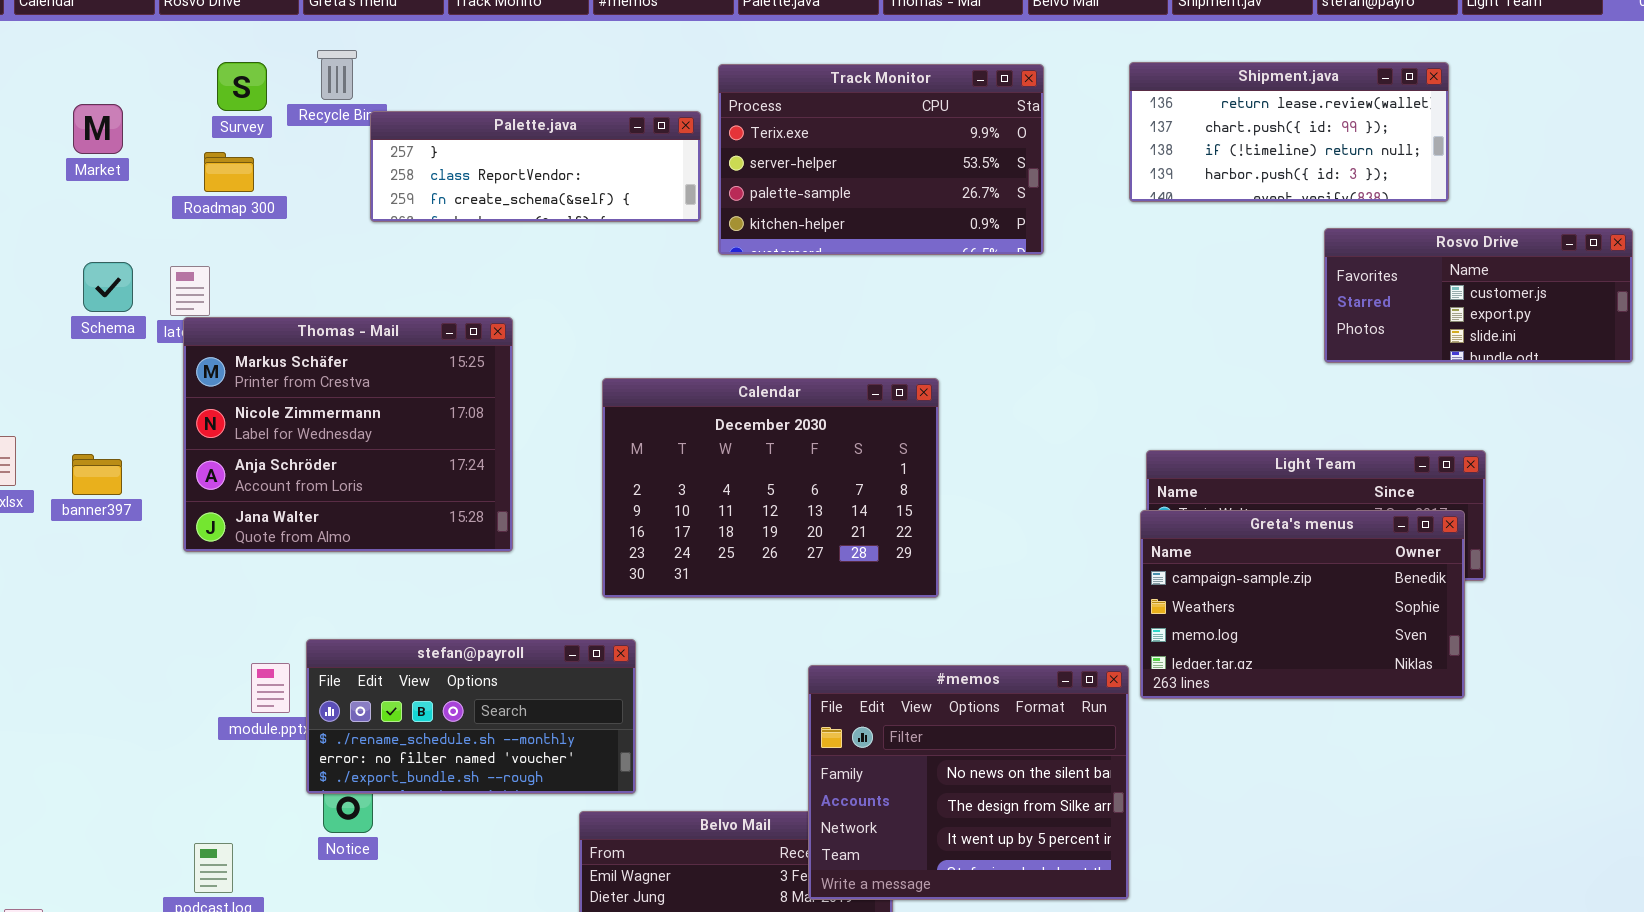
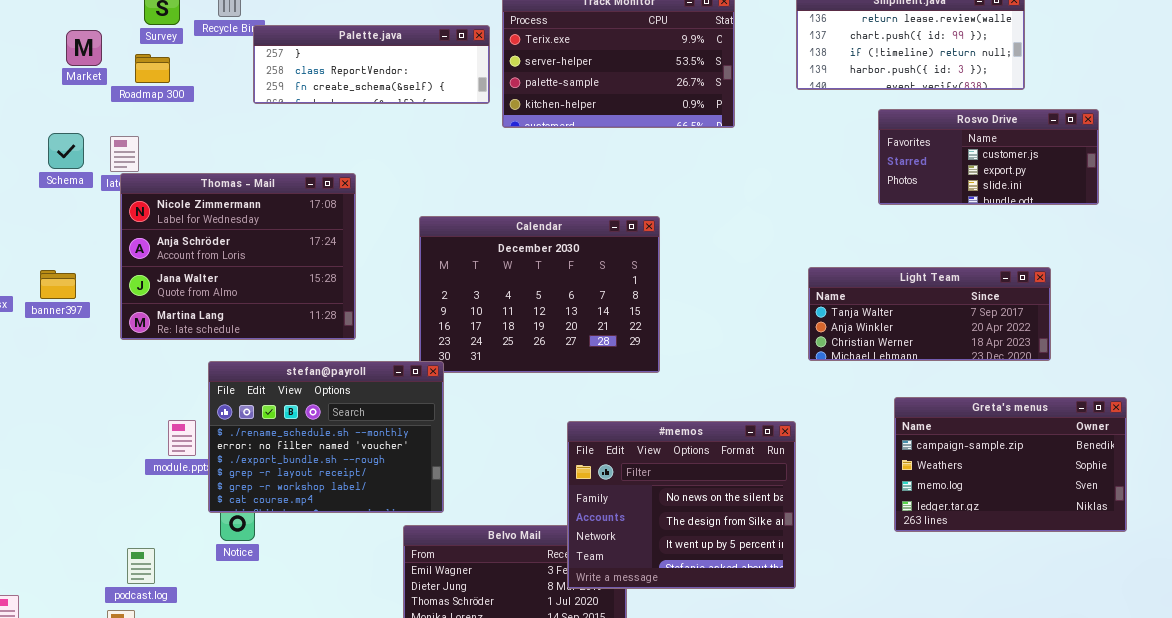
Market: [73,104,123,154] -> [66,30,102,66], moved
Rosvo Drive: [1324,228,1633,363] -> [878,109,1099,205], moved
Thomas - Mail: [183,317,513,552] -> [120,173,356,340], scrolled down 1 row
Greta's menus: [1140,510,1465,699] -> [894,397,1127,532], moved
stefan@payroll: [306,639,636,794] -> [208,361,444,513], resized

